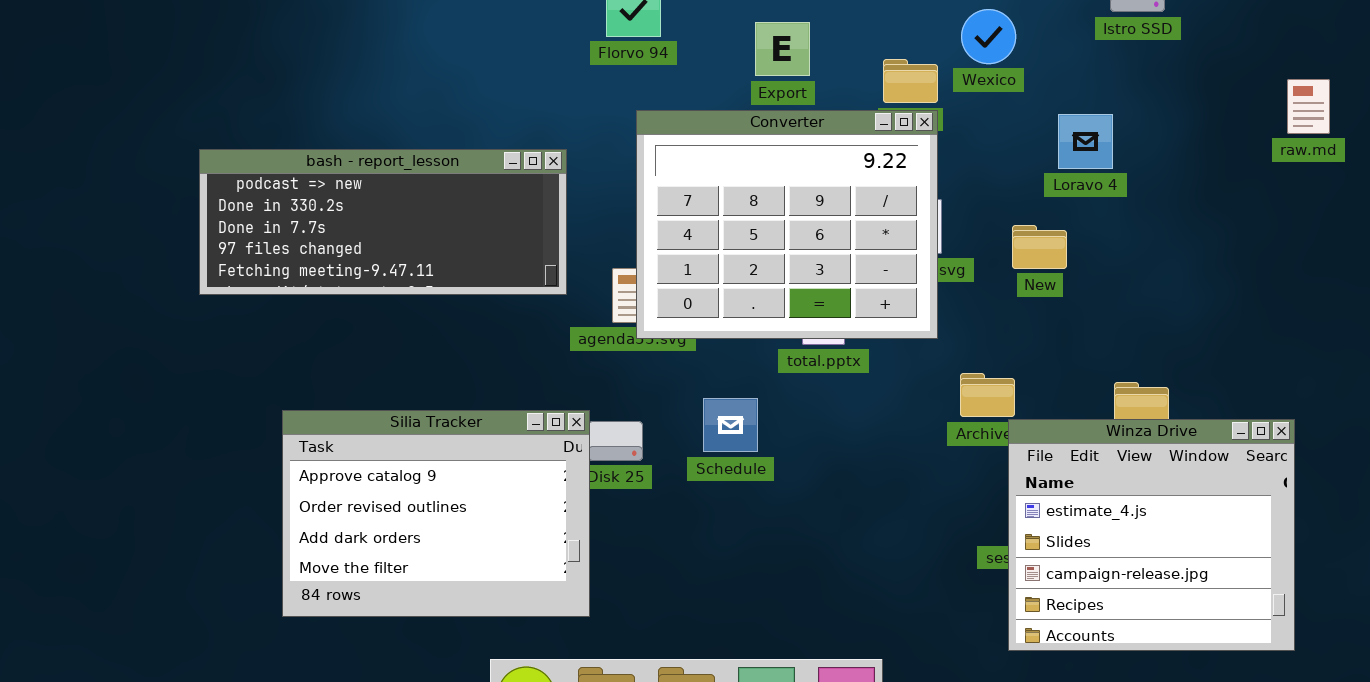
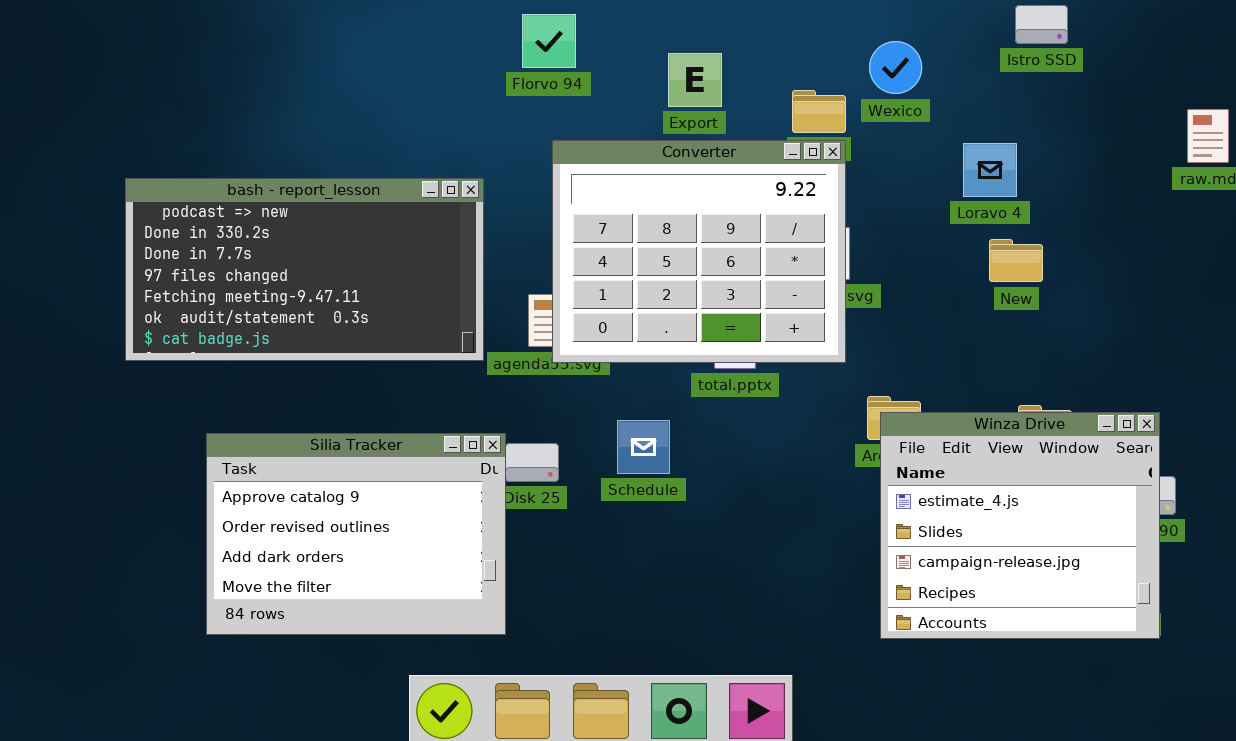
bash - report_lesson: [199,149,567,295] -> [125,178,484,361], resized
New: [1012,225,1067,269] -> [989,239,1043,282], moved
Winza Drive: [1008,419,1295,651] -> [880,412,1160,639], moved

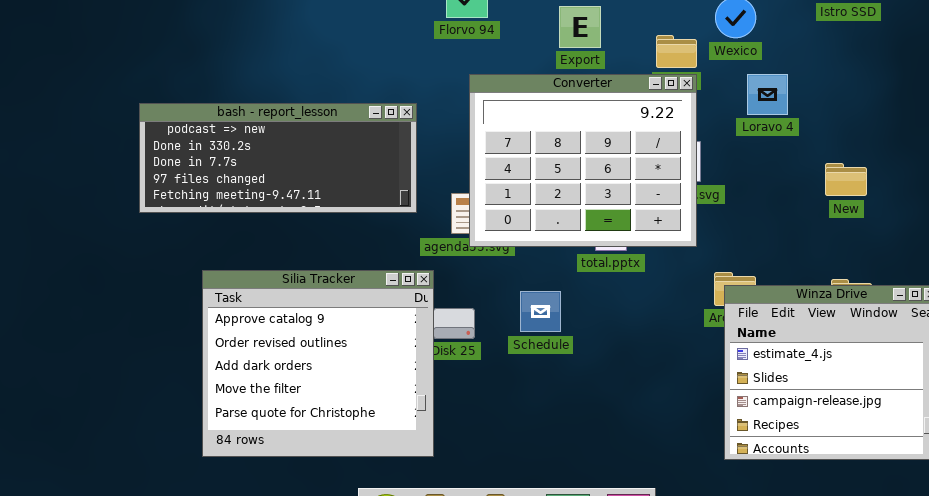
Loravo 4: [963,143,1017,197] -> [747,74,788,115], moved
bash - report_lesson: [125,178,484,361] -> [139,103,417,213], resized
New: [989,239,1043,282] -> [825,163,867,196], moved
Silia Tracker: [206,433,506,635] -> [202,270,434,457], resized

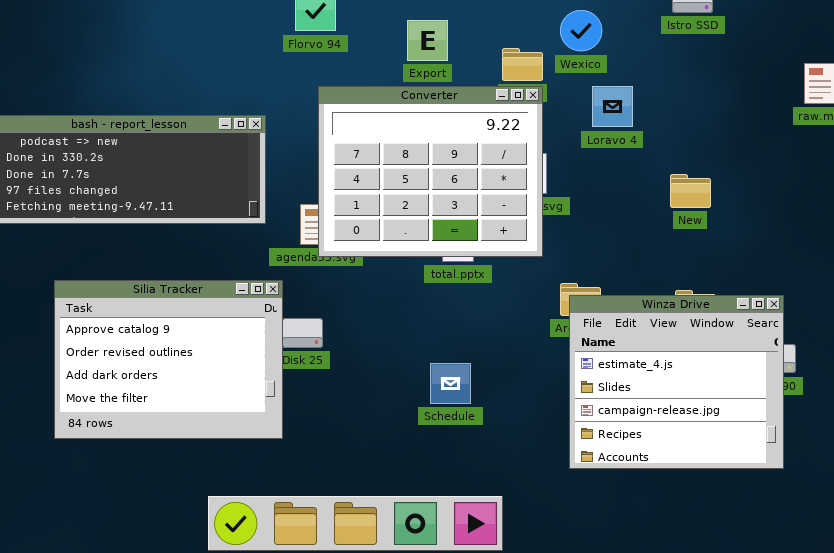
Silia Tracker: [202,270,434,457] -> [54,280,283,439], resized
Schedule: [520,291,561,332] -> [430,363,471,404], moved

